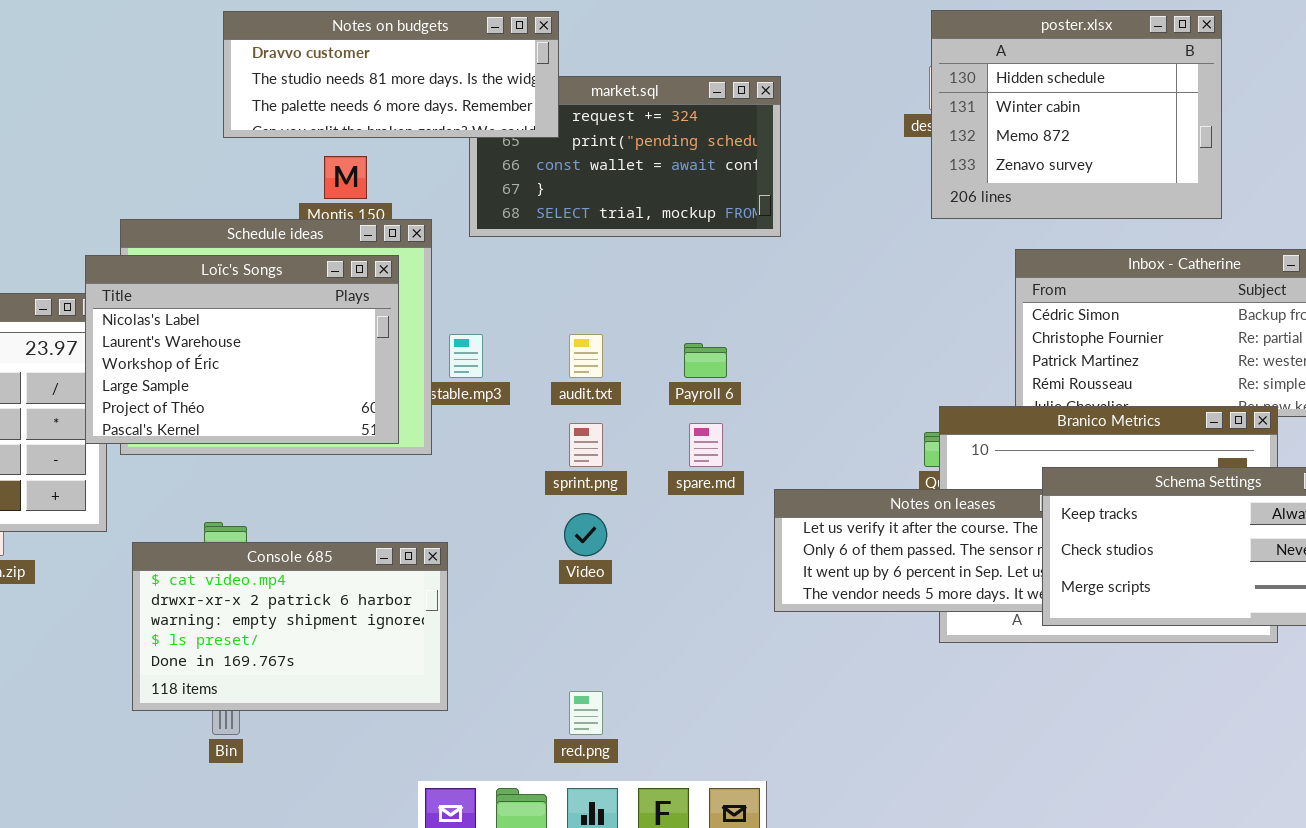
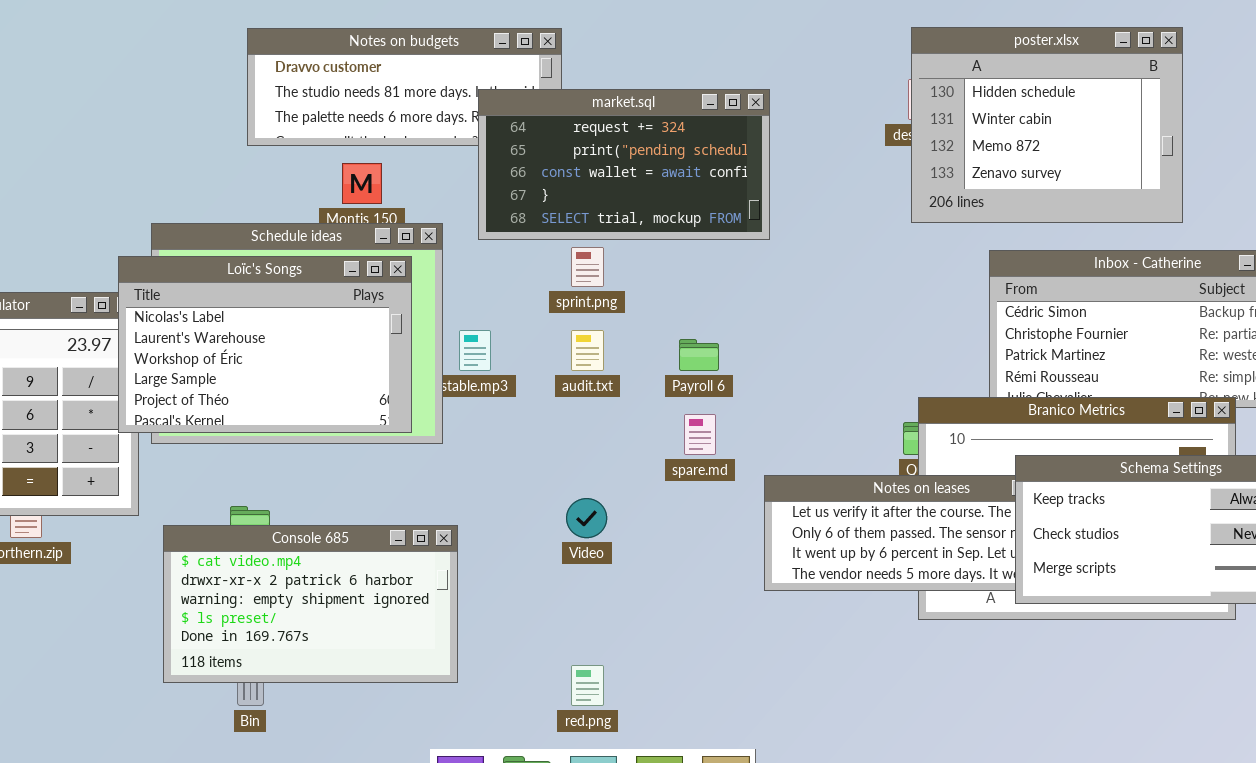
market.sql: [469,76,781,237] -> [478,89,770,240], raised
sprint.png: [569,423,603,467] -> [571,247,604,287], moved

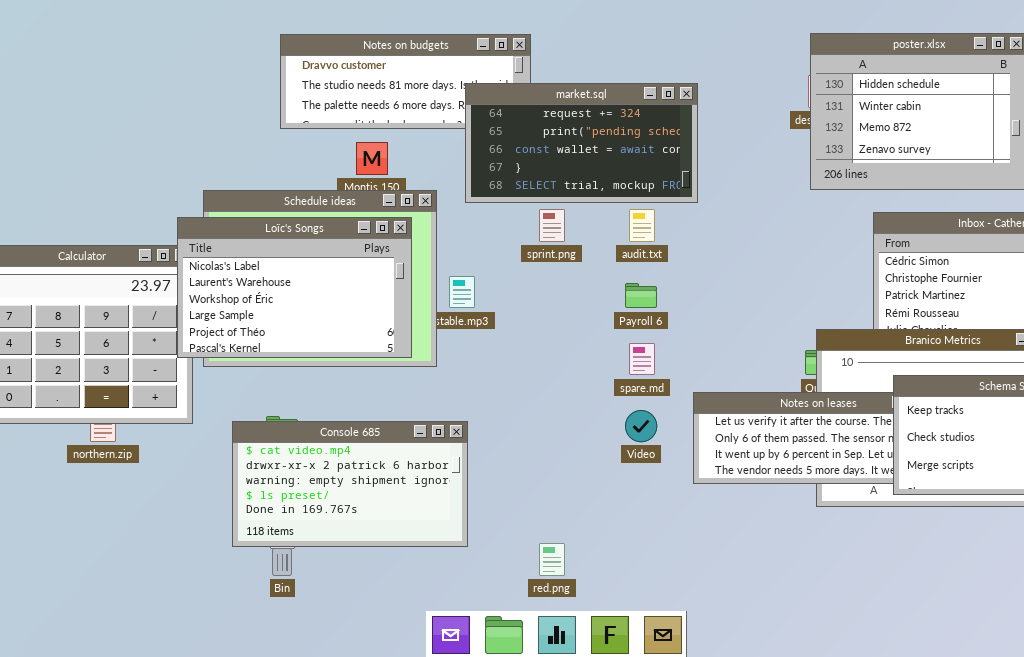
audit.txt: [571,330,604,371] -> [629,209,655,242], moved
Video: [566,498,607,538] -> [625,410,657,442], moved
Console 685: [163,525,458,683] -> [232,421,468,547], moved

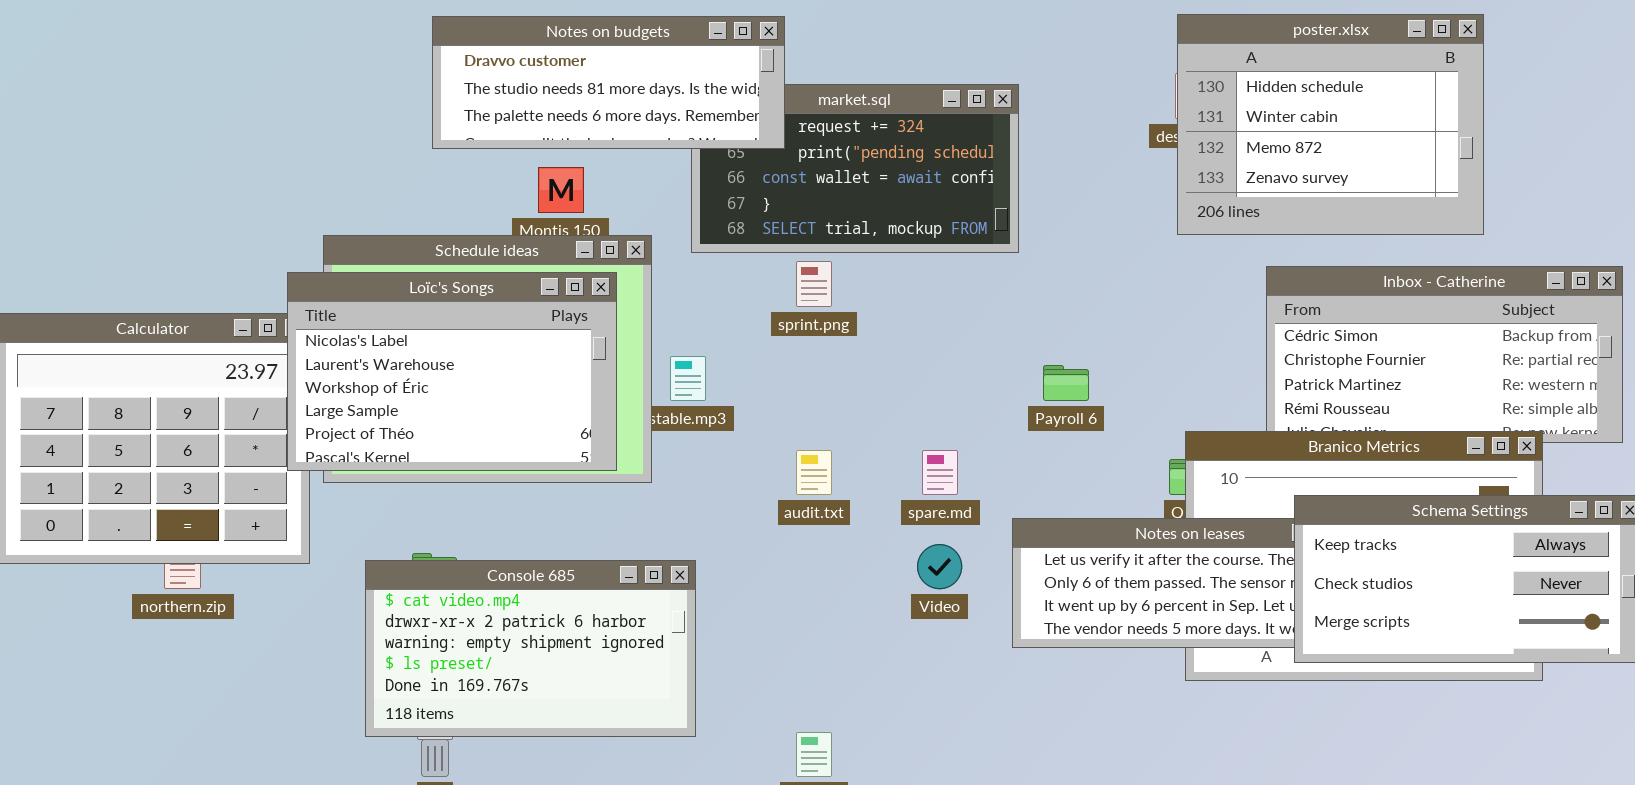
Notes on budgets: [280,34,531,129] -> [432,16,785,149], raised
audit.txt: [629,209,655,242] -> [796,450,832,495], moved
Payroll 6: [625,283,657,308] -> [1043,365,1089,401], moved

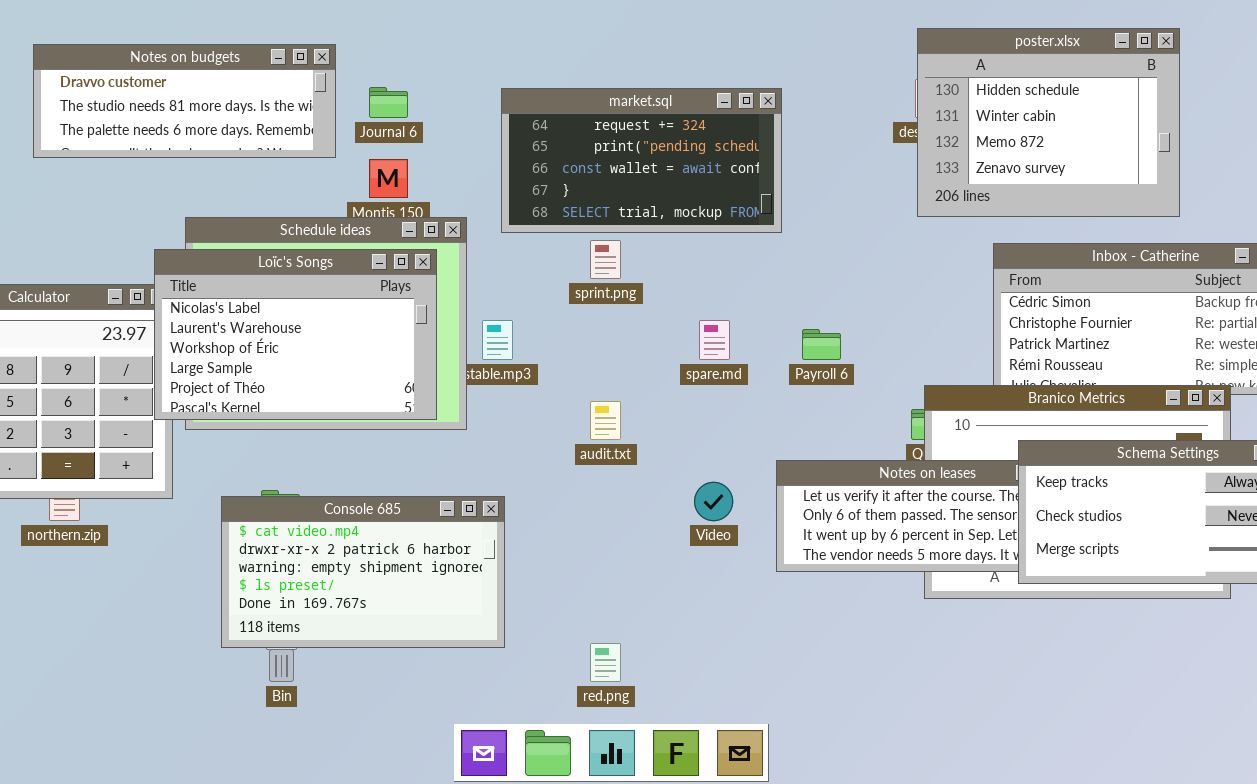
Notes on budgets: [432,16,785,149] -> [33,44,336,158], moved
spare.md: [922,450,958,495] -> [699,320,730,360], moved

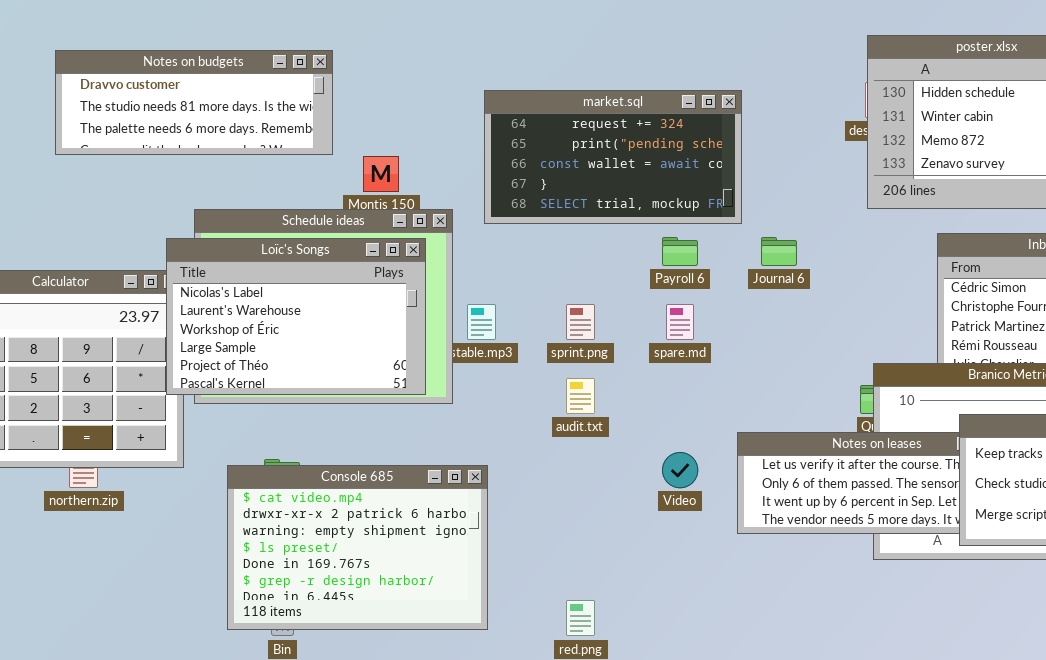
Journal 6: [369,87,408,118] -> [761,237,797,266], moved
sprint.png: [590,240,621,279] -> [566,304,595,340], moved
Payroll 6: [802,329,841,360] -> [662,237,698,266], moved
Console 685: [221,496,505,648] -> [227,465,488,630], resized

